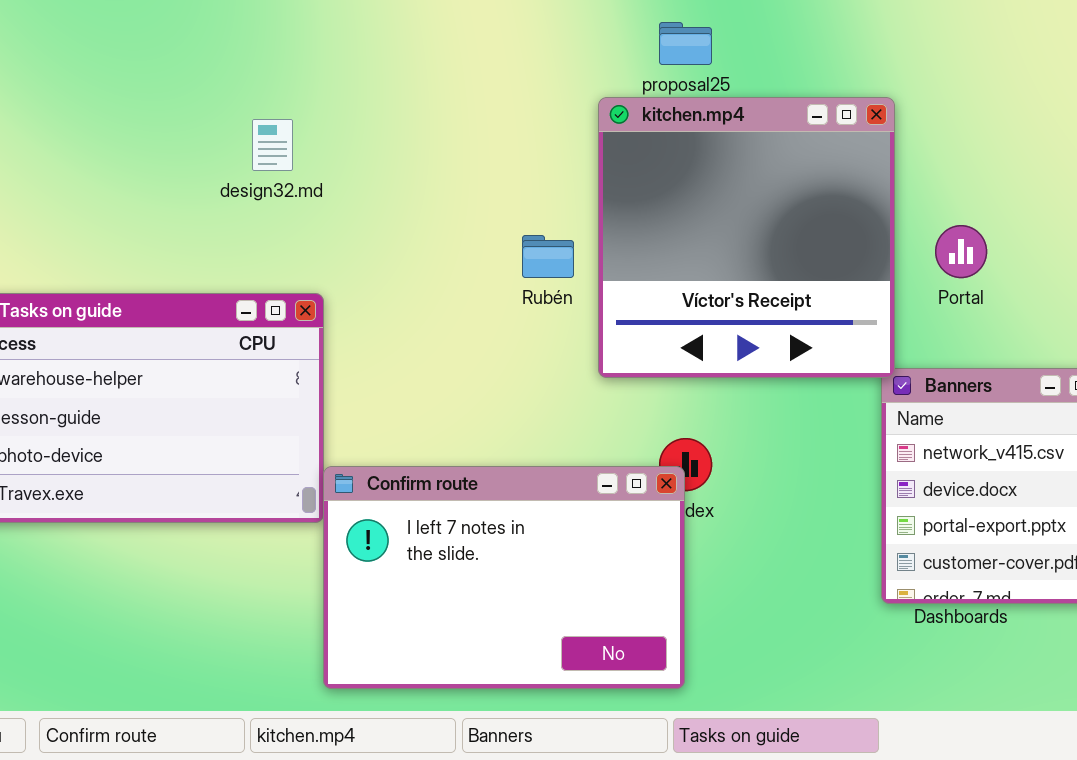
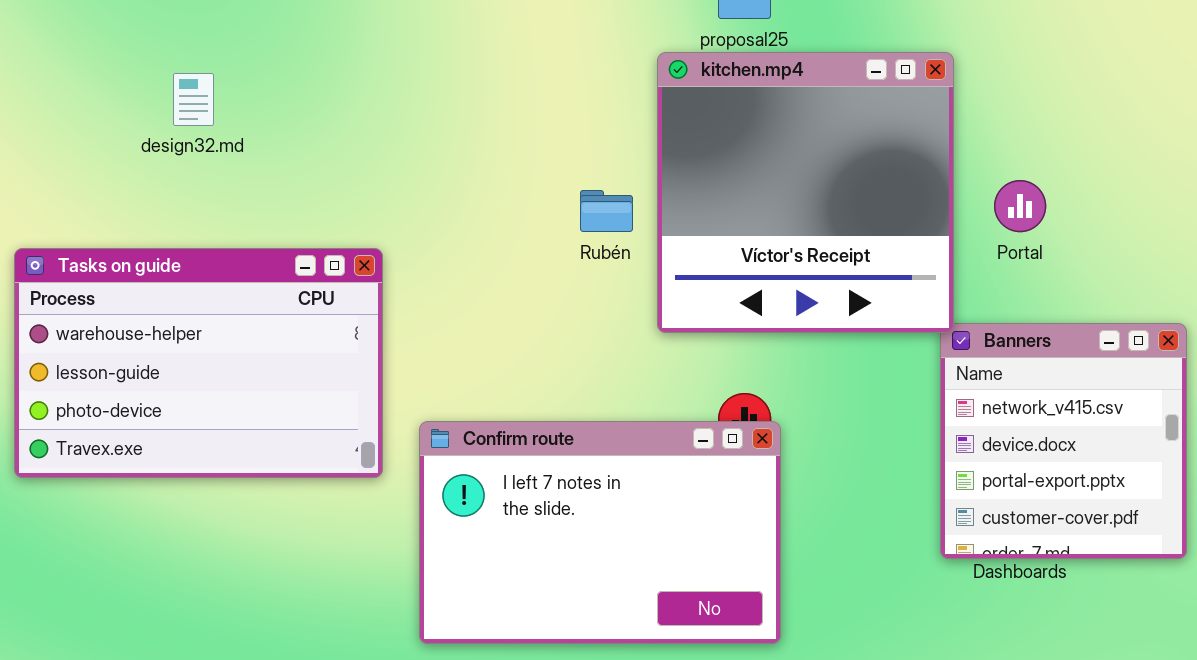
design32.md: [252,119,293,171] -> [173,73,214,126], moved
Confirm route: [323,466,685,689] -> [419,421,781,644], moved

